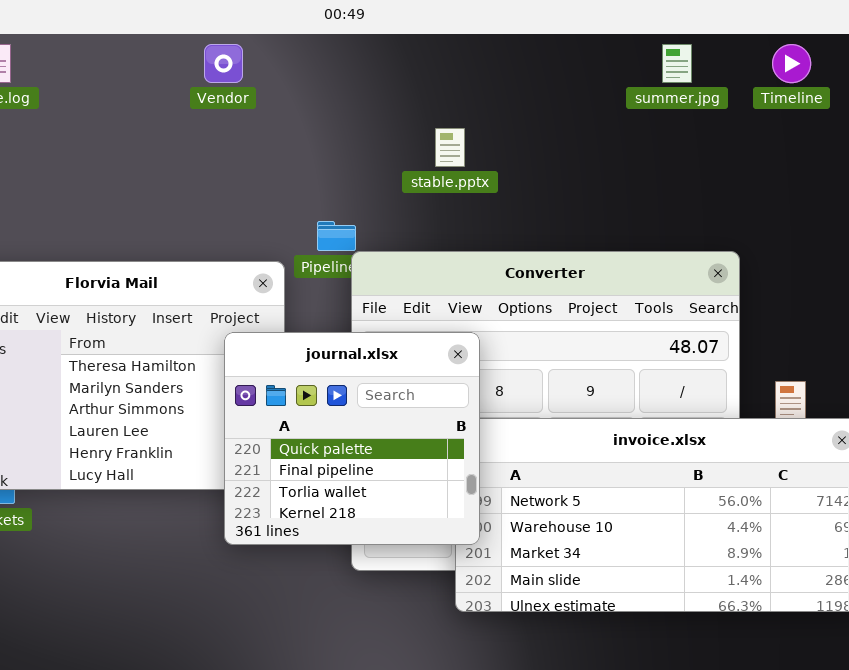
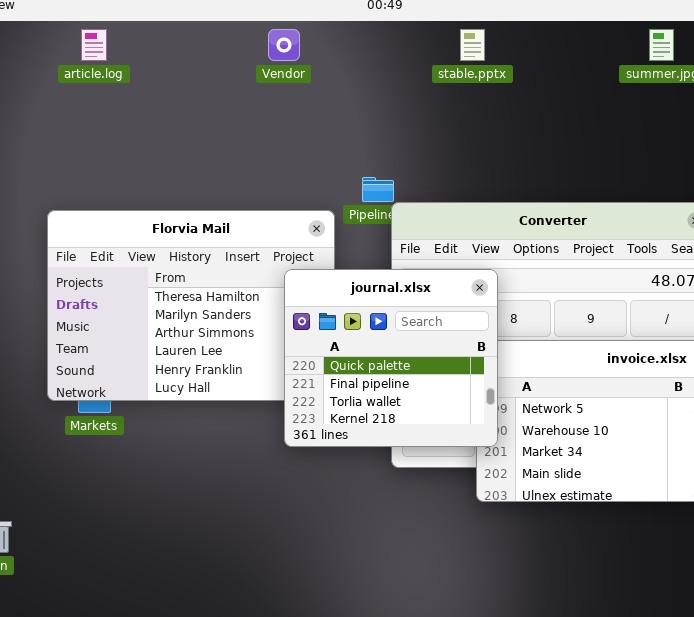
stable.pptx: [435,128,465,167] -> [460,29,485,61], moved

